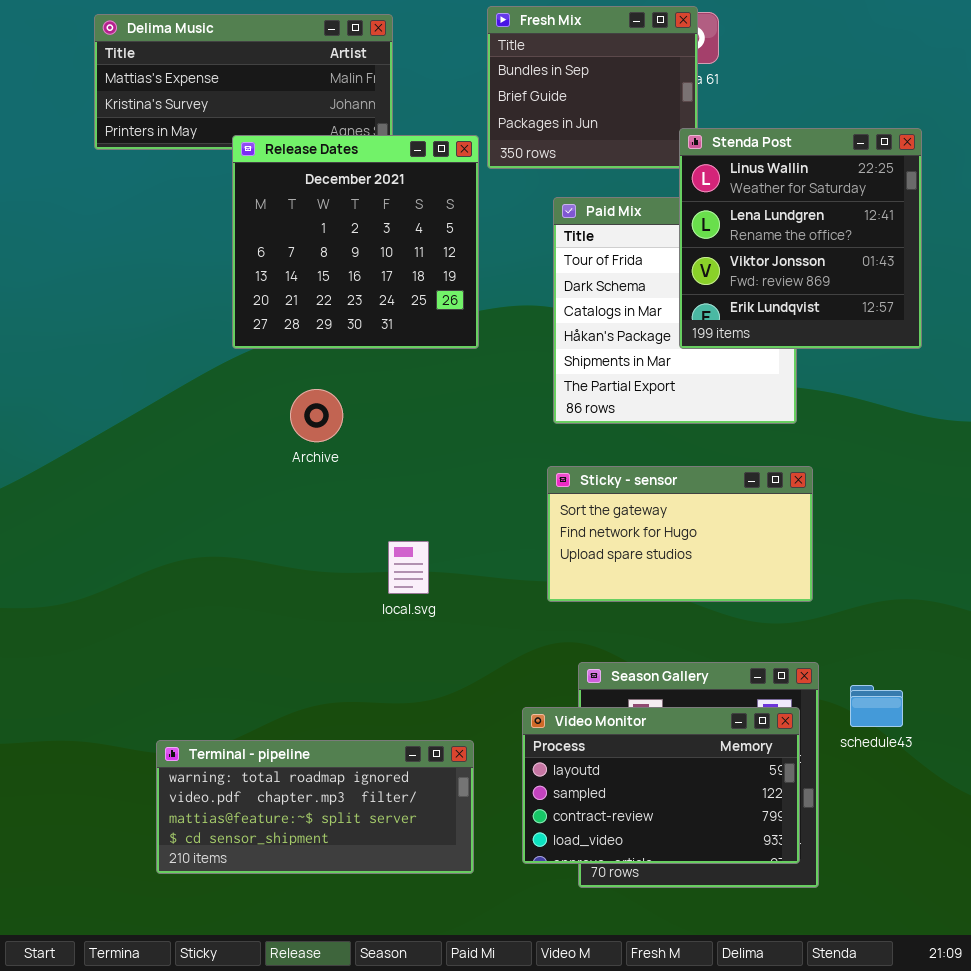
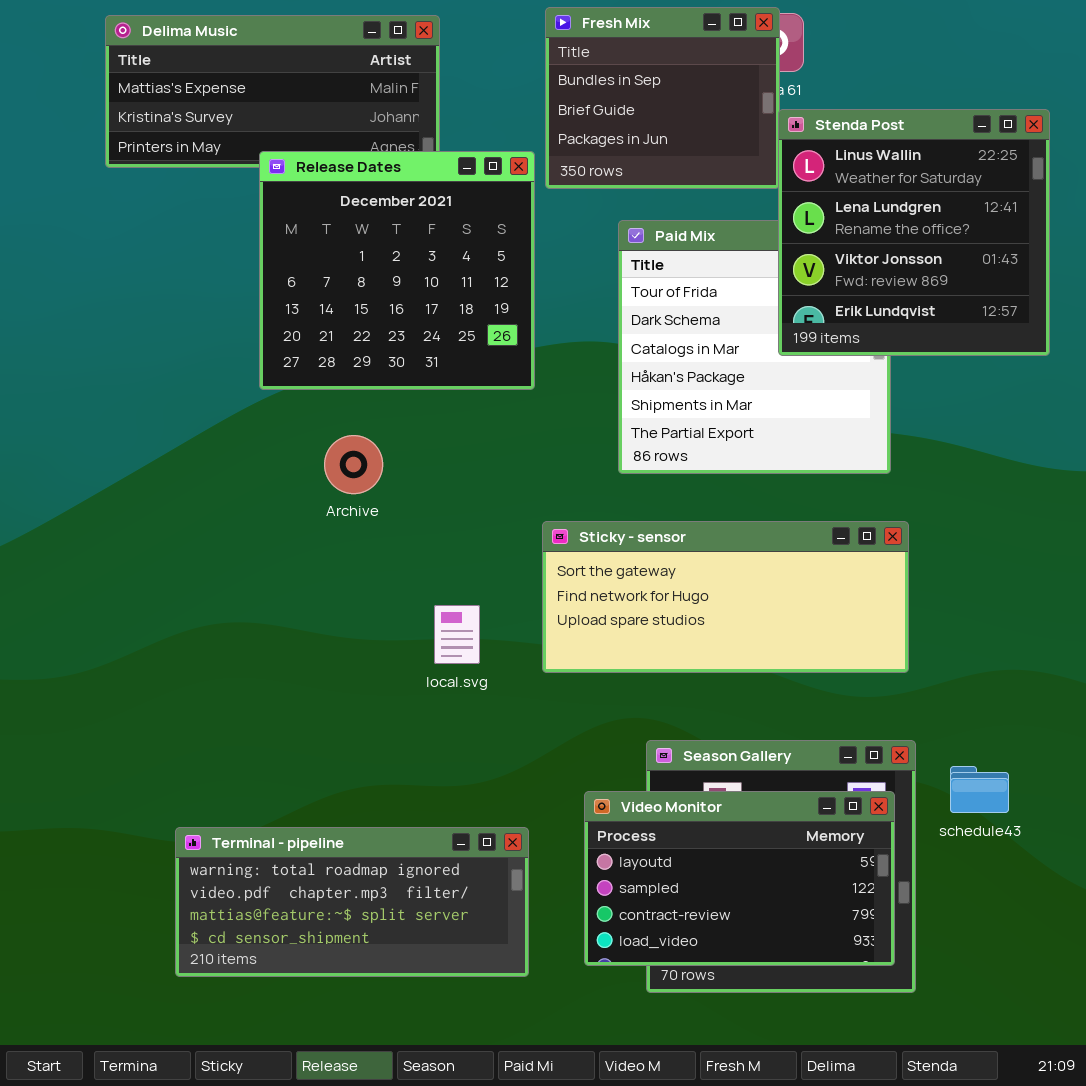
Stenda Post: [679,128,922,349] -> [778,109,1050,356], moved
Sticky - sensor: [547,466,813,602] -> [542,521,909,673], resized

